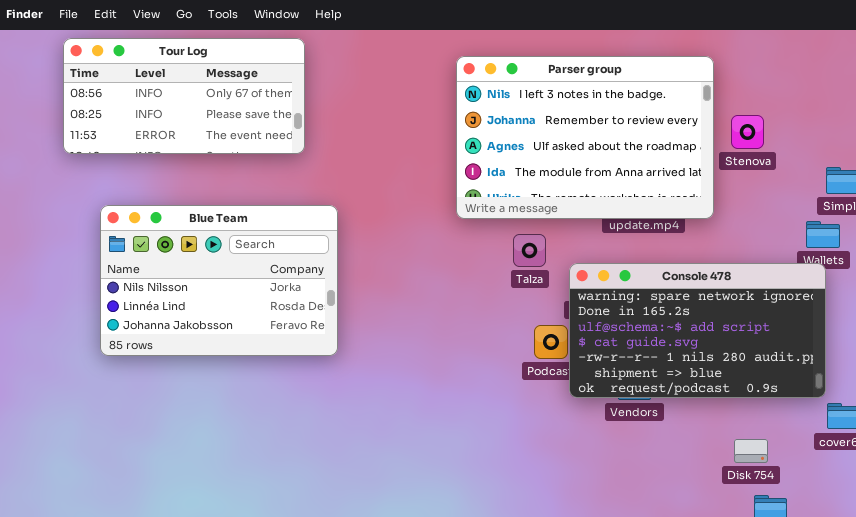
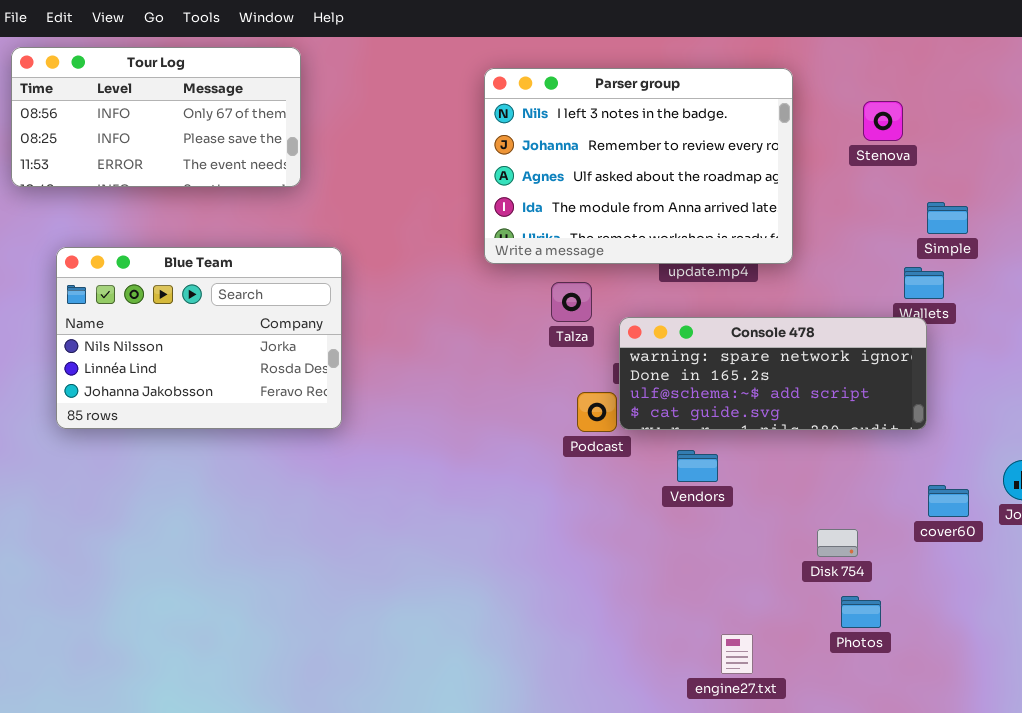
Stenova: [731,115,764,149] -> [863,101,903,141], moved
Console 478: [569,263,826,398] -> [619,317,927,430], resized

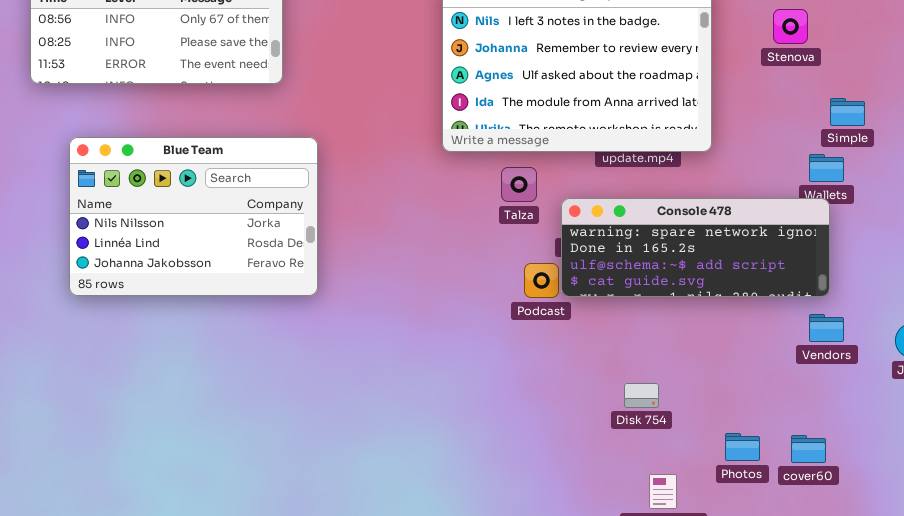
Vendors: [677,450,718,482] -> [809,314,844,342], moved
cover60: [928,485,969,517] -> [791,435,826,463], moved
Disk 754: [817,529,858,557] -> [624,383,659,408], moved
Photos: [841,596,881,628] -> [725,433,760,461], moved

